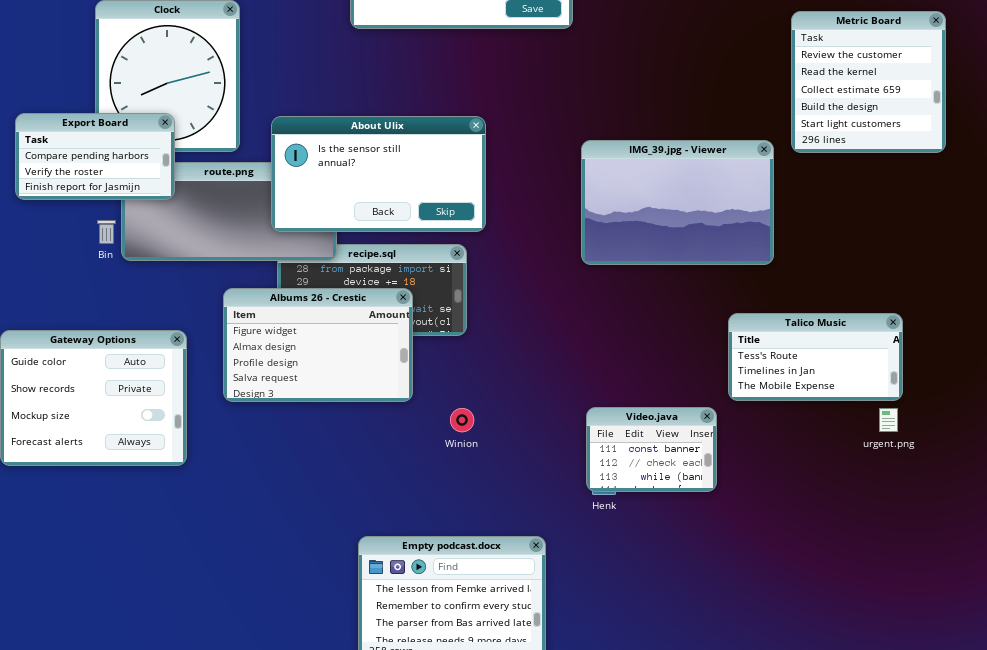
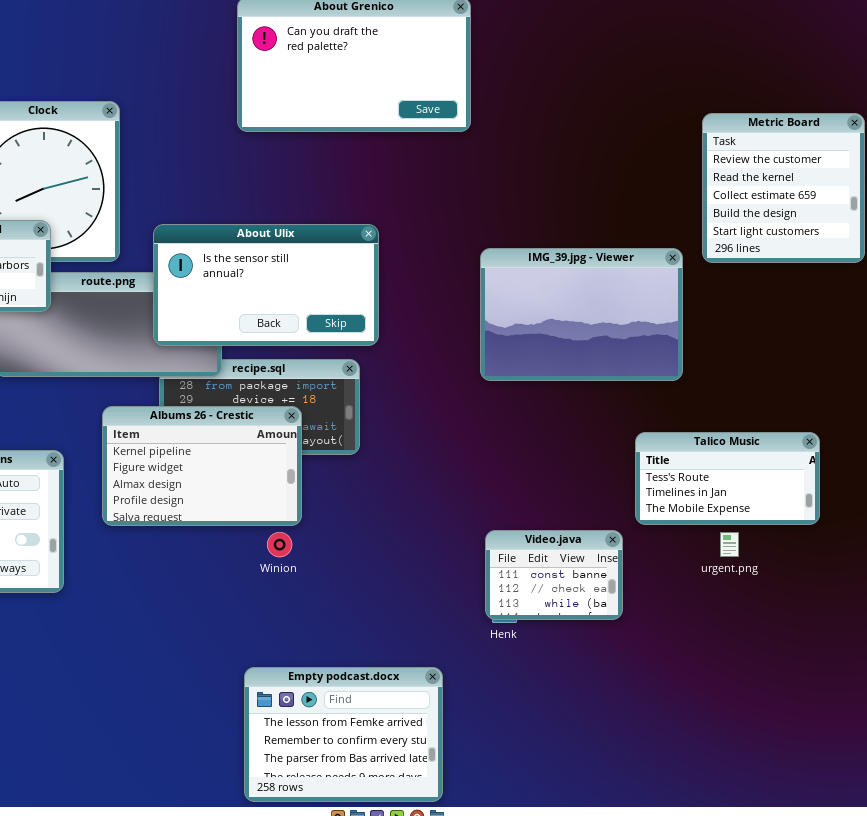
Albums 26 - Crestic: [223,288,413,402] -> [102,406,302,526], scrolled up 1 row
Winion: [450,408,474,432] -> [267,532,292,557], moved
urgent.png: [879,408,898,432] -> [720,532,739,557], moved

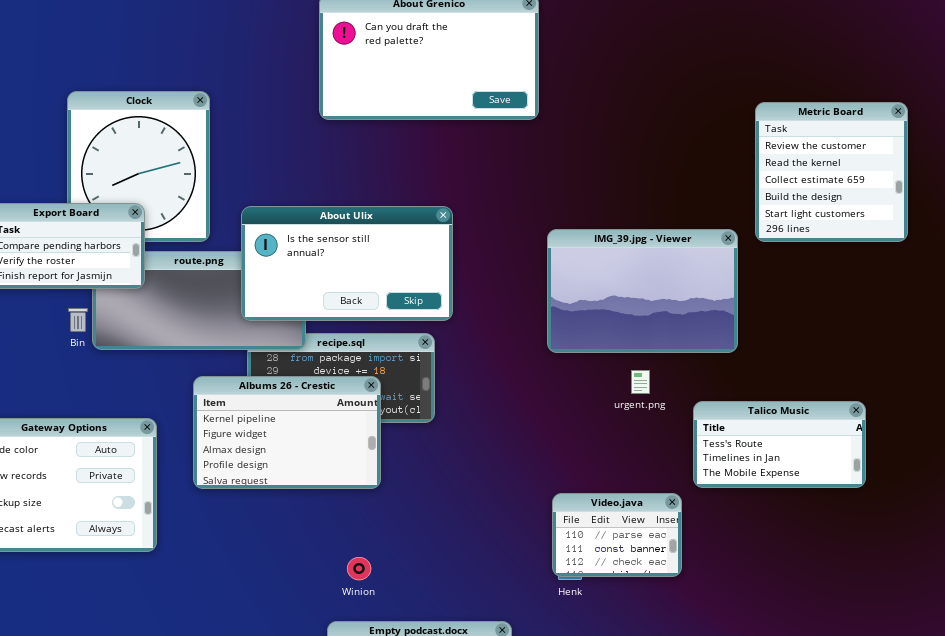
Video.java: [485,530,623,620] -> [552,493,682,577], scrolled up 1 row
Winion: [267,532,292,557] -> [347,557,371,580], moved
urgent.png: [720,532,739,557] -> [631,370,650,394], moved

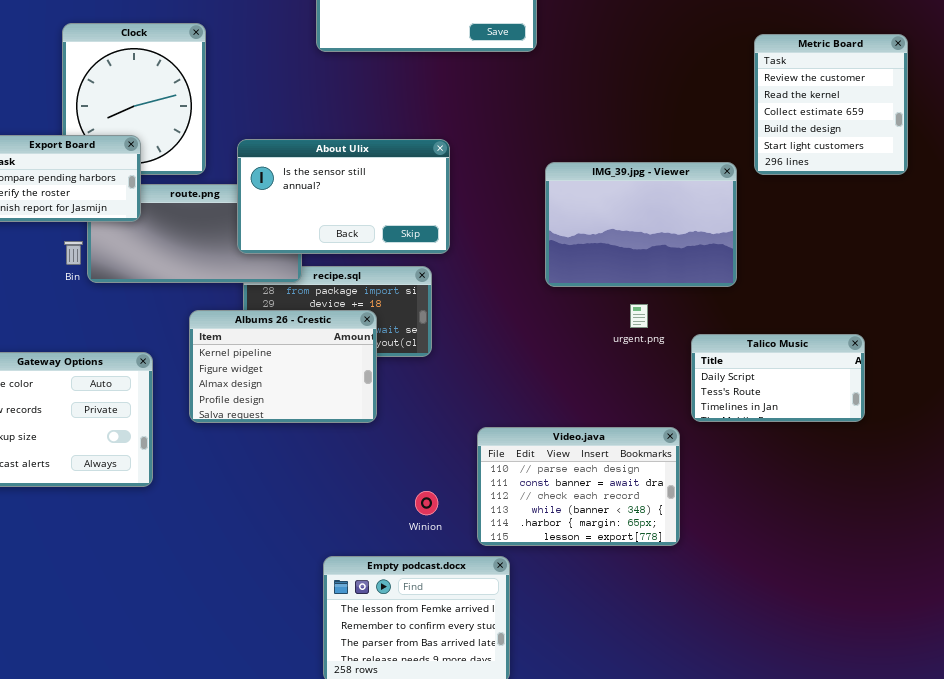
Talico Music: [693,401,866,488] -> [691,334,865,422], scrolled up 1 row
Video.java: [552,493,682,577] -> [477,427,680,546], resized
Winion: [347,557,371,580] -> [415,491,438,515], moved

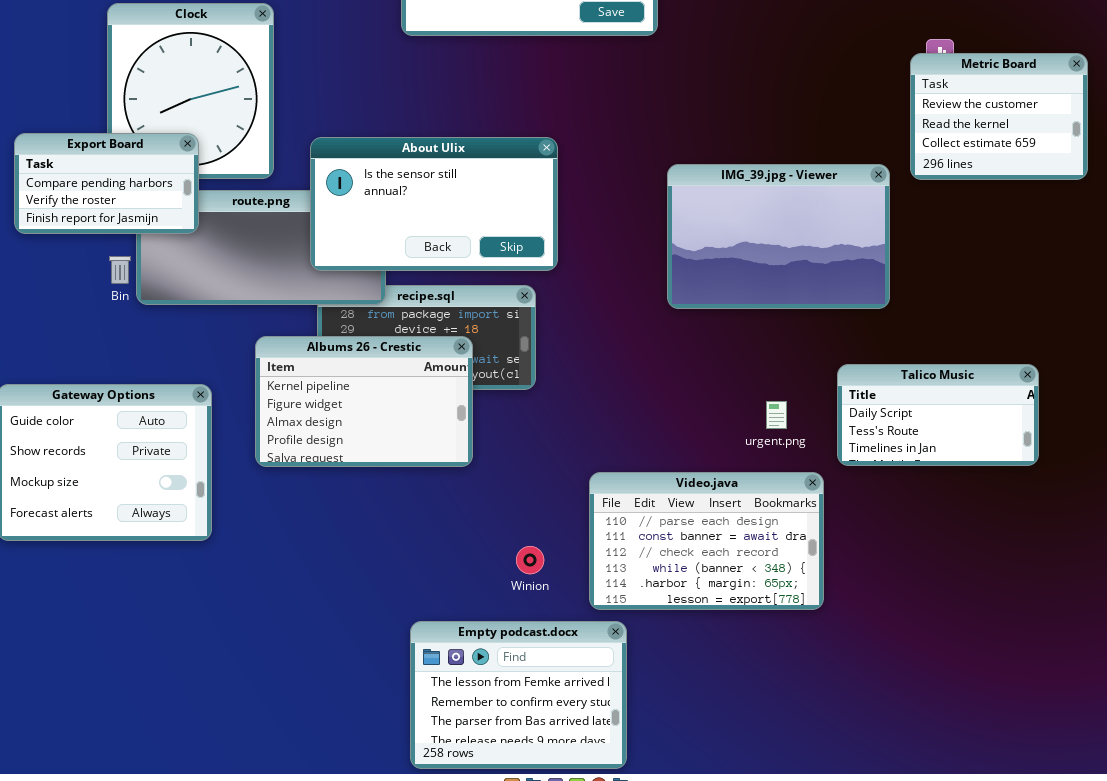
Metric Board: [754,34,908,175] -> [910,53,1088,180], resized
urgent.png: [630,304,648,328] -> [766,401,787,429], moved

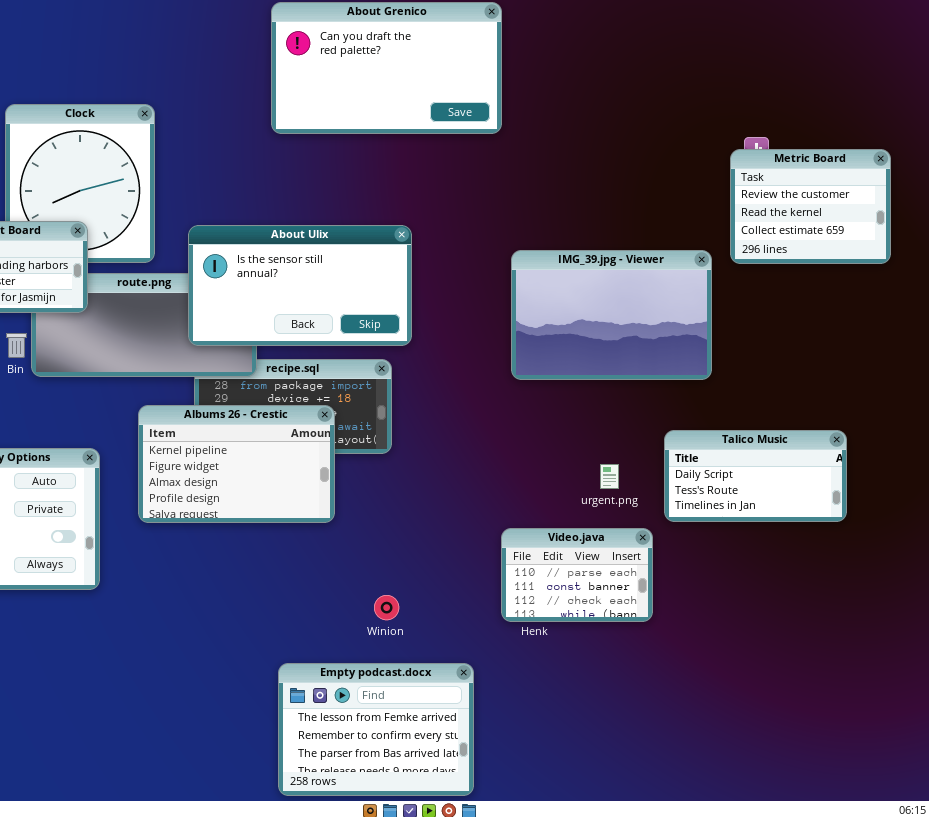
Video.java: [589,472,824,610] -> [501,528,653,622], resized

